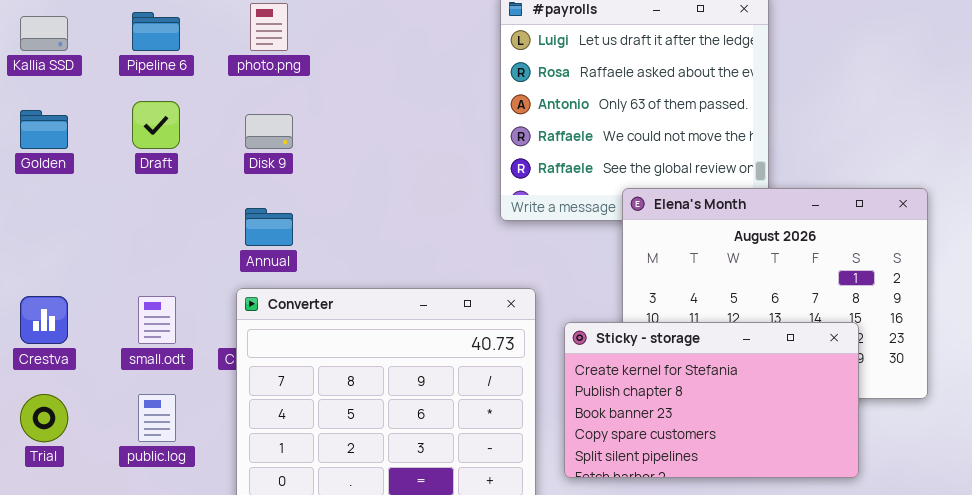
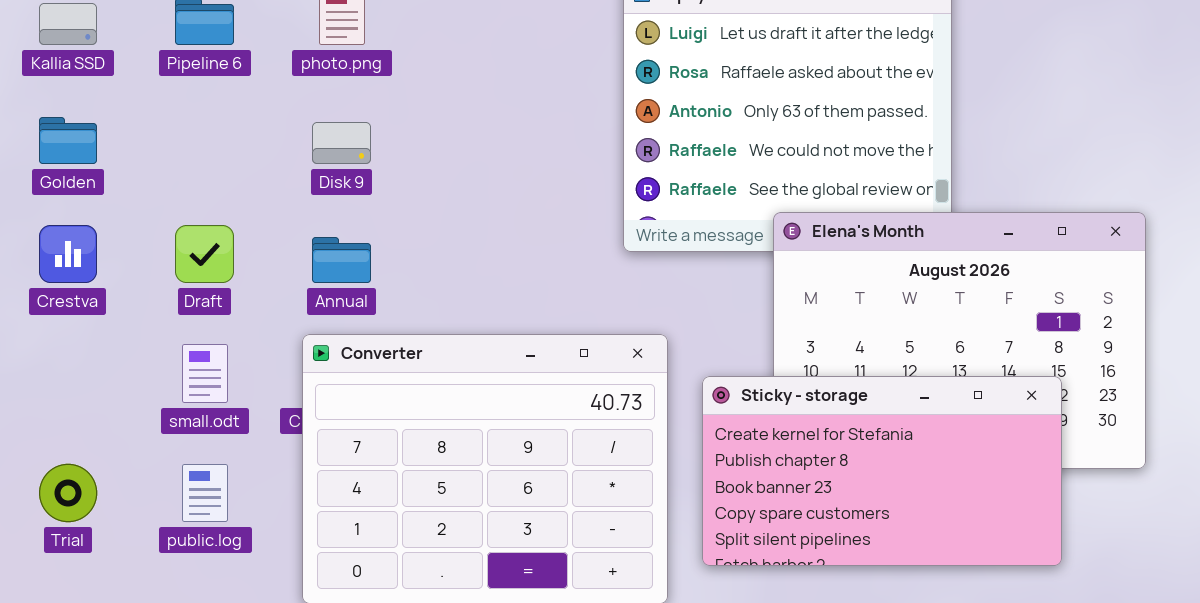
Draft: [132,101,180,149] -> [175,225,234,283], moved
Crestva: [20,296,68,344] -> [39,225,97,283], moved

